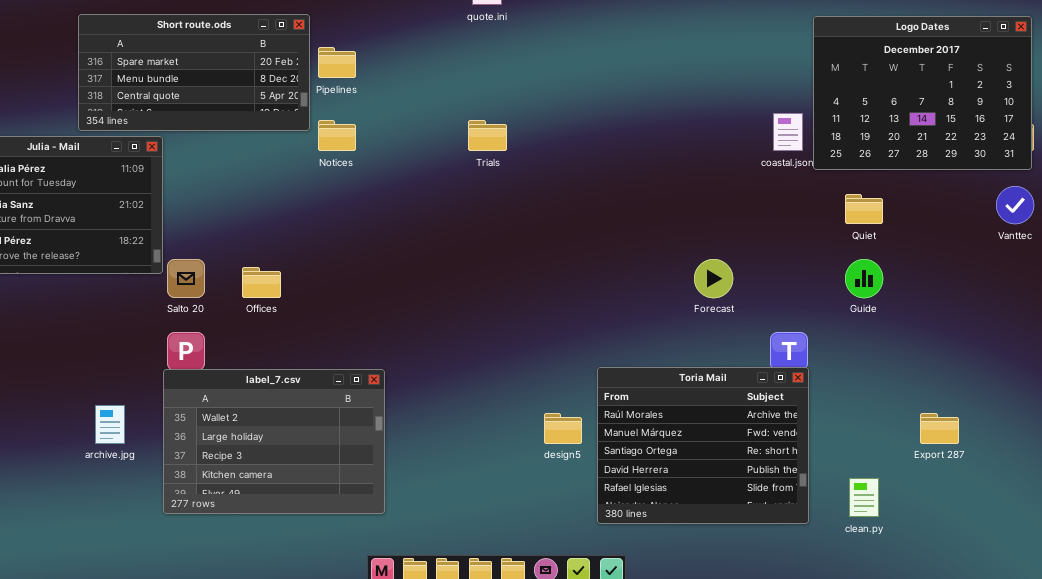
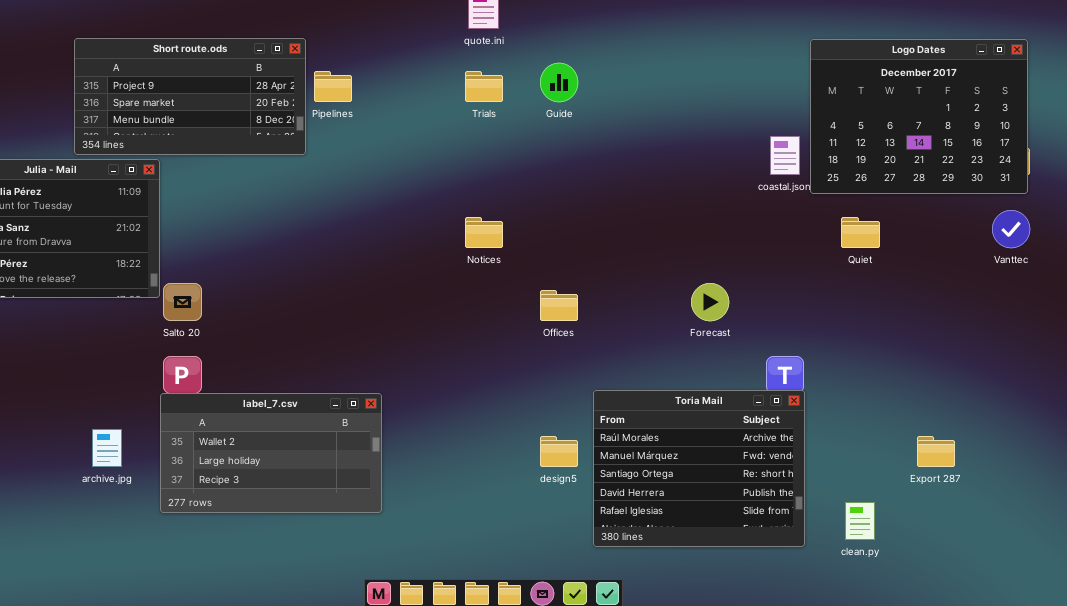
Short route.ods: [78,14,310,131] -> [74,38,306,155], scrolled up 1 row
Notices: [318,120,356,151] -> [465,217,503,248], moved
Trials: [468,120,507,151] -> [465,71,503,102], moved
Guide: [845,259,883,298] -> [540,63,578,102], moved
Offices: [242,267,281,298] -> [540,290,578,321], moved
label_7.csv: [163,369,385,514] -> [160,393,382,513], resized

